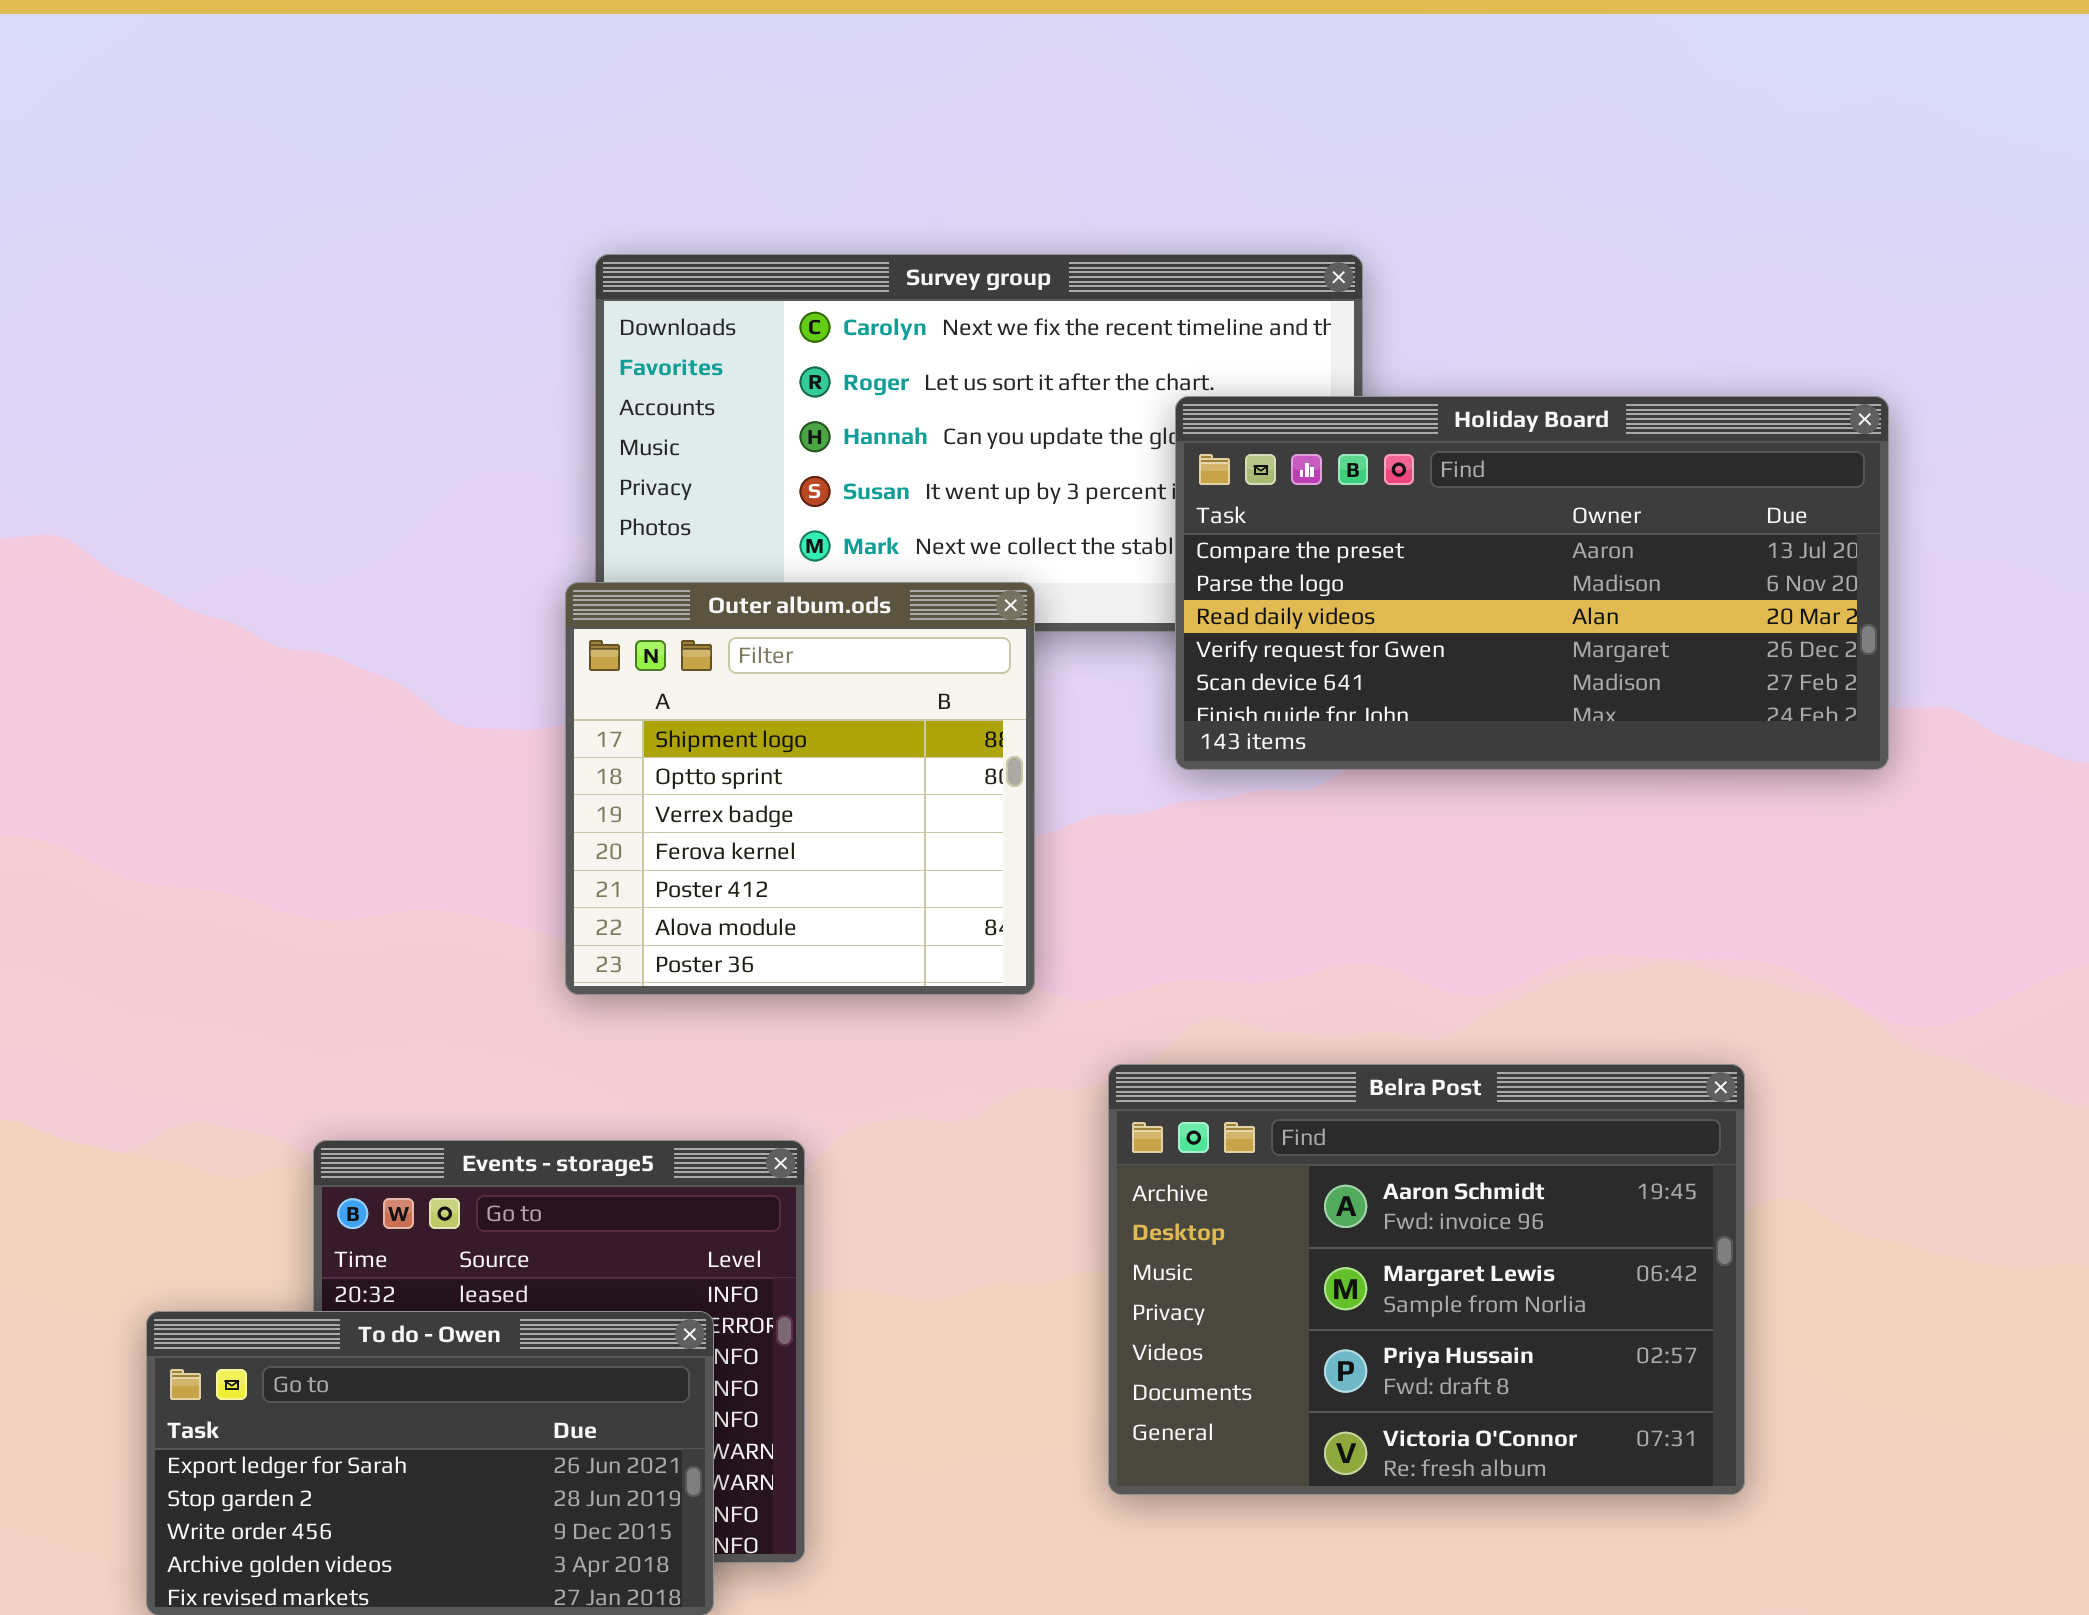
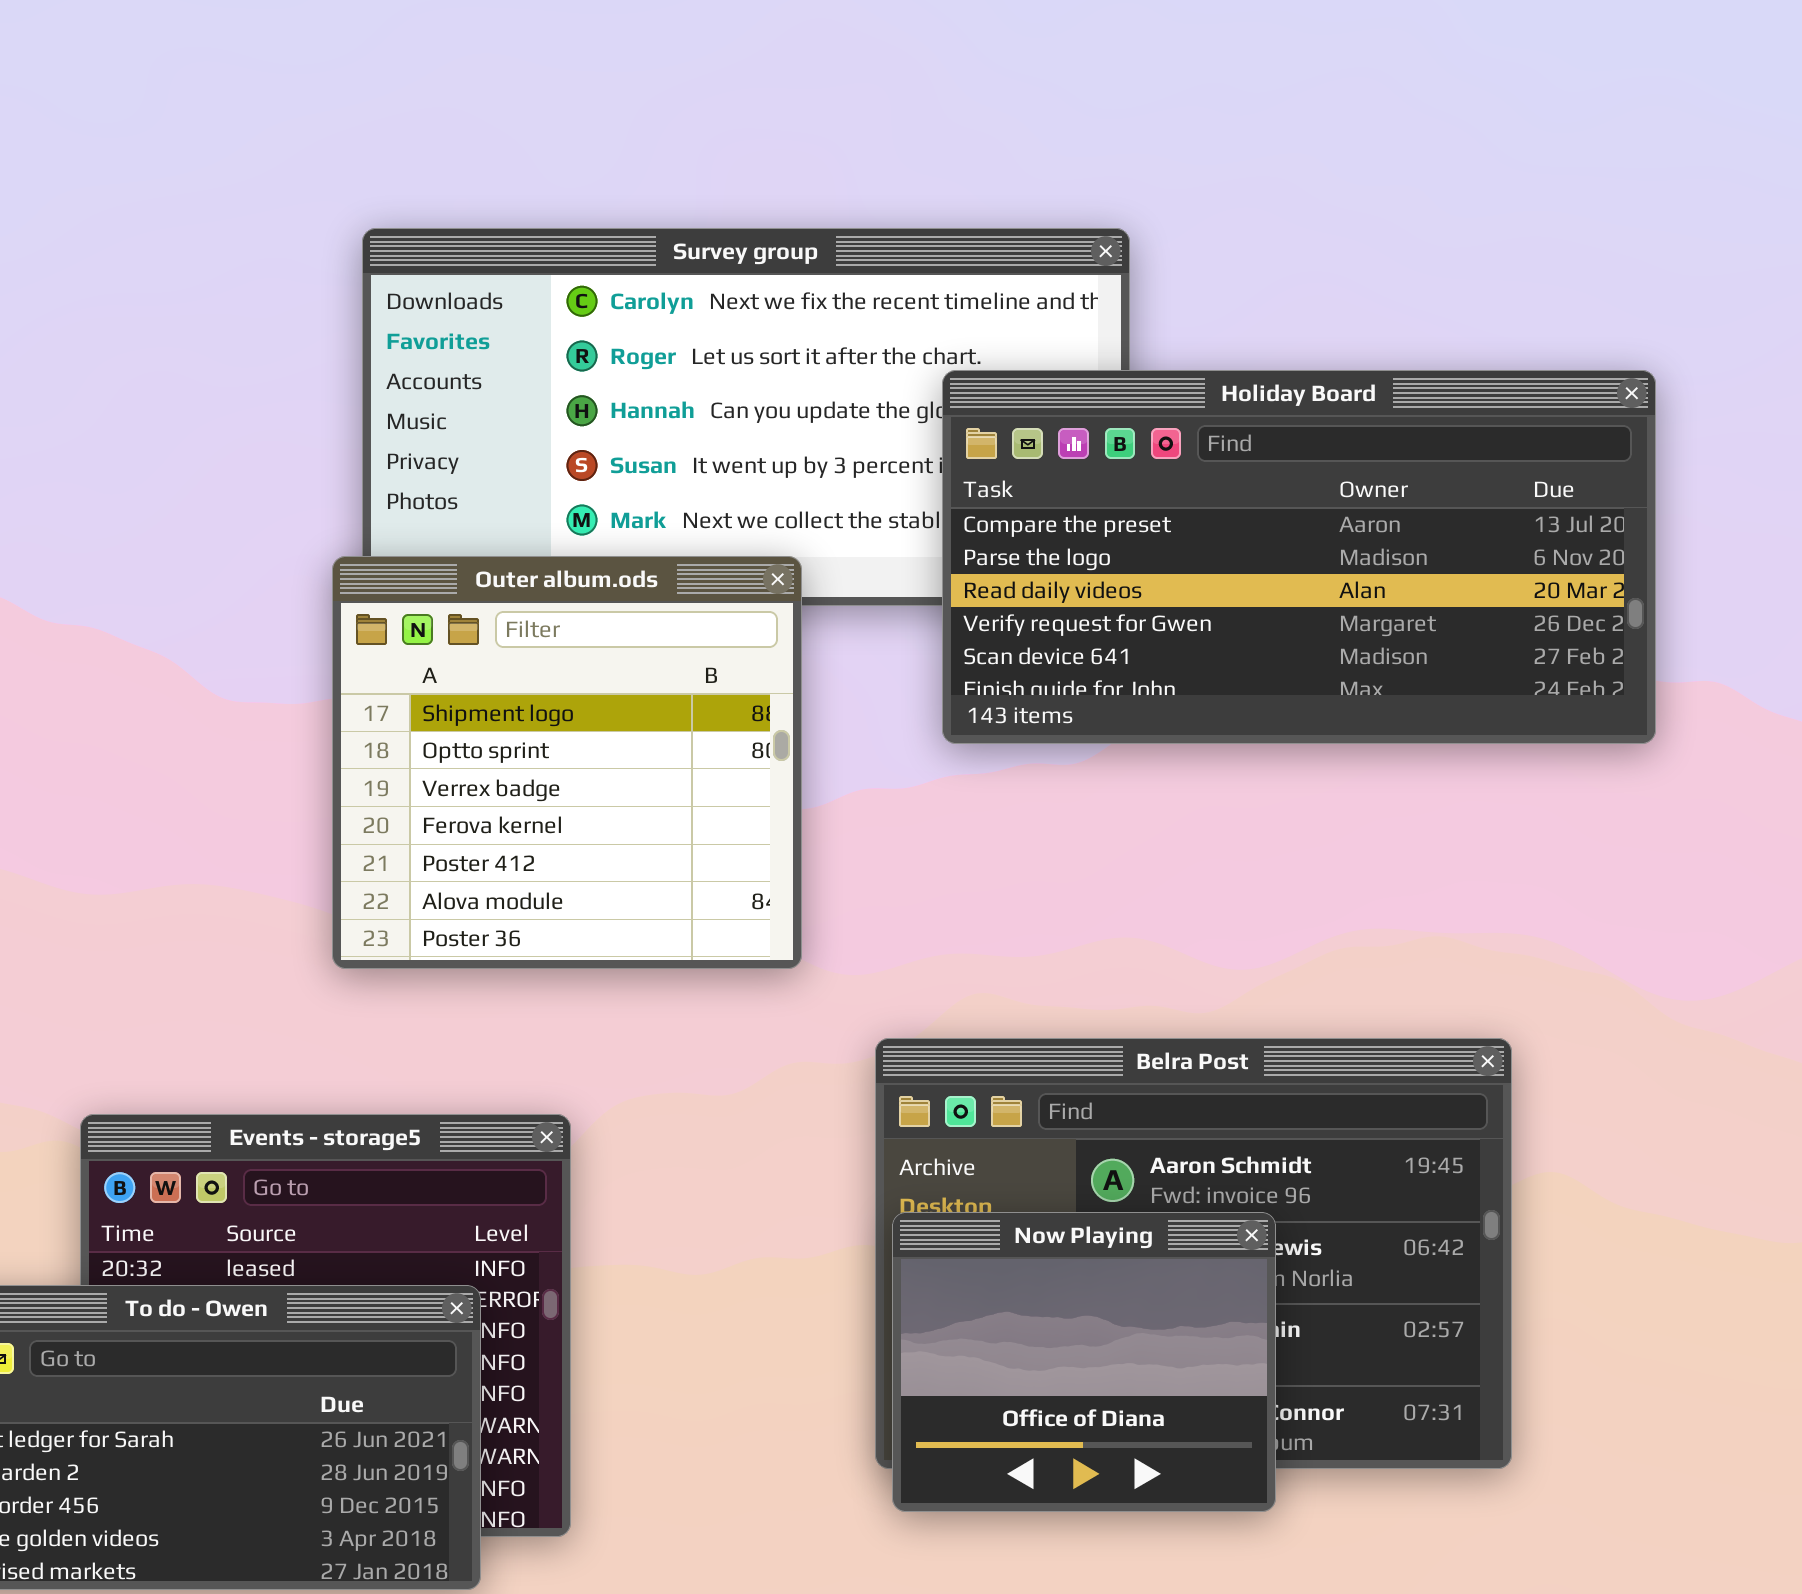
Now Playing: none -> [892,1212,1276,1512], opened

